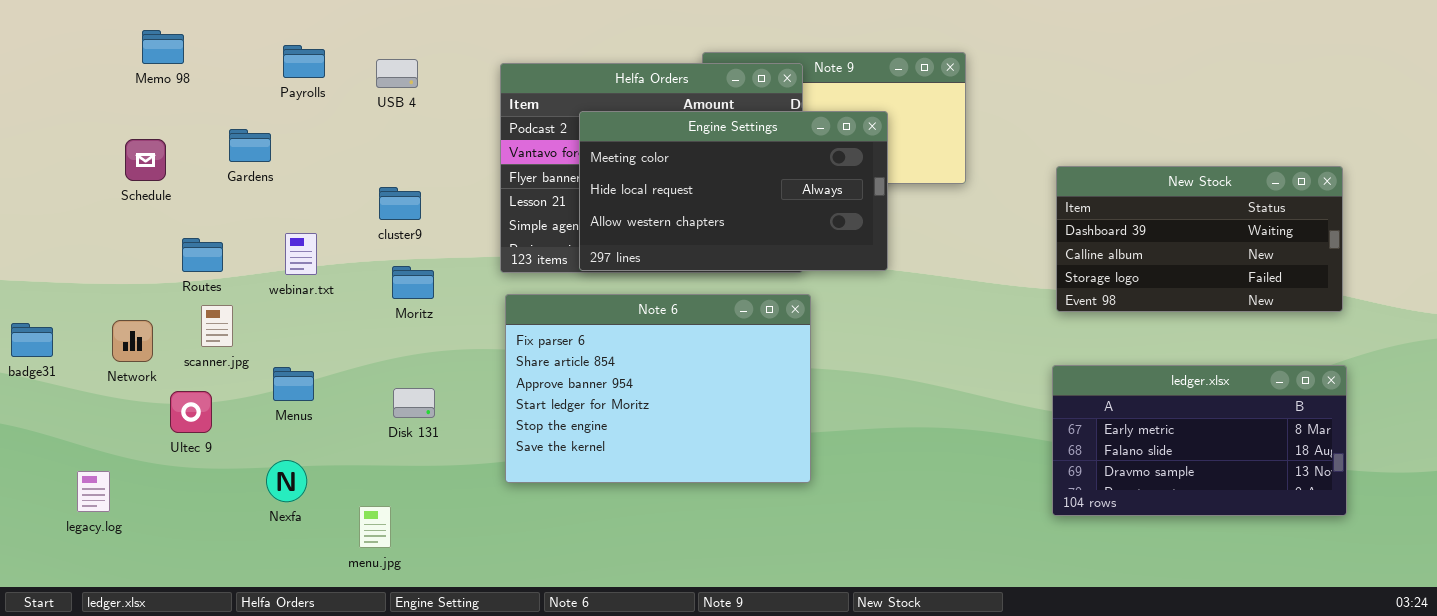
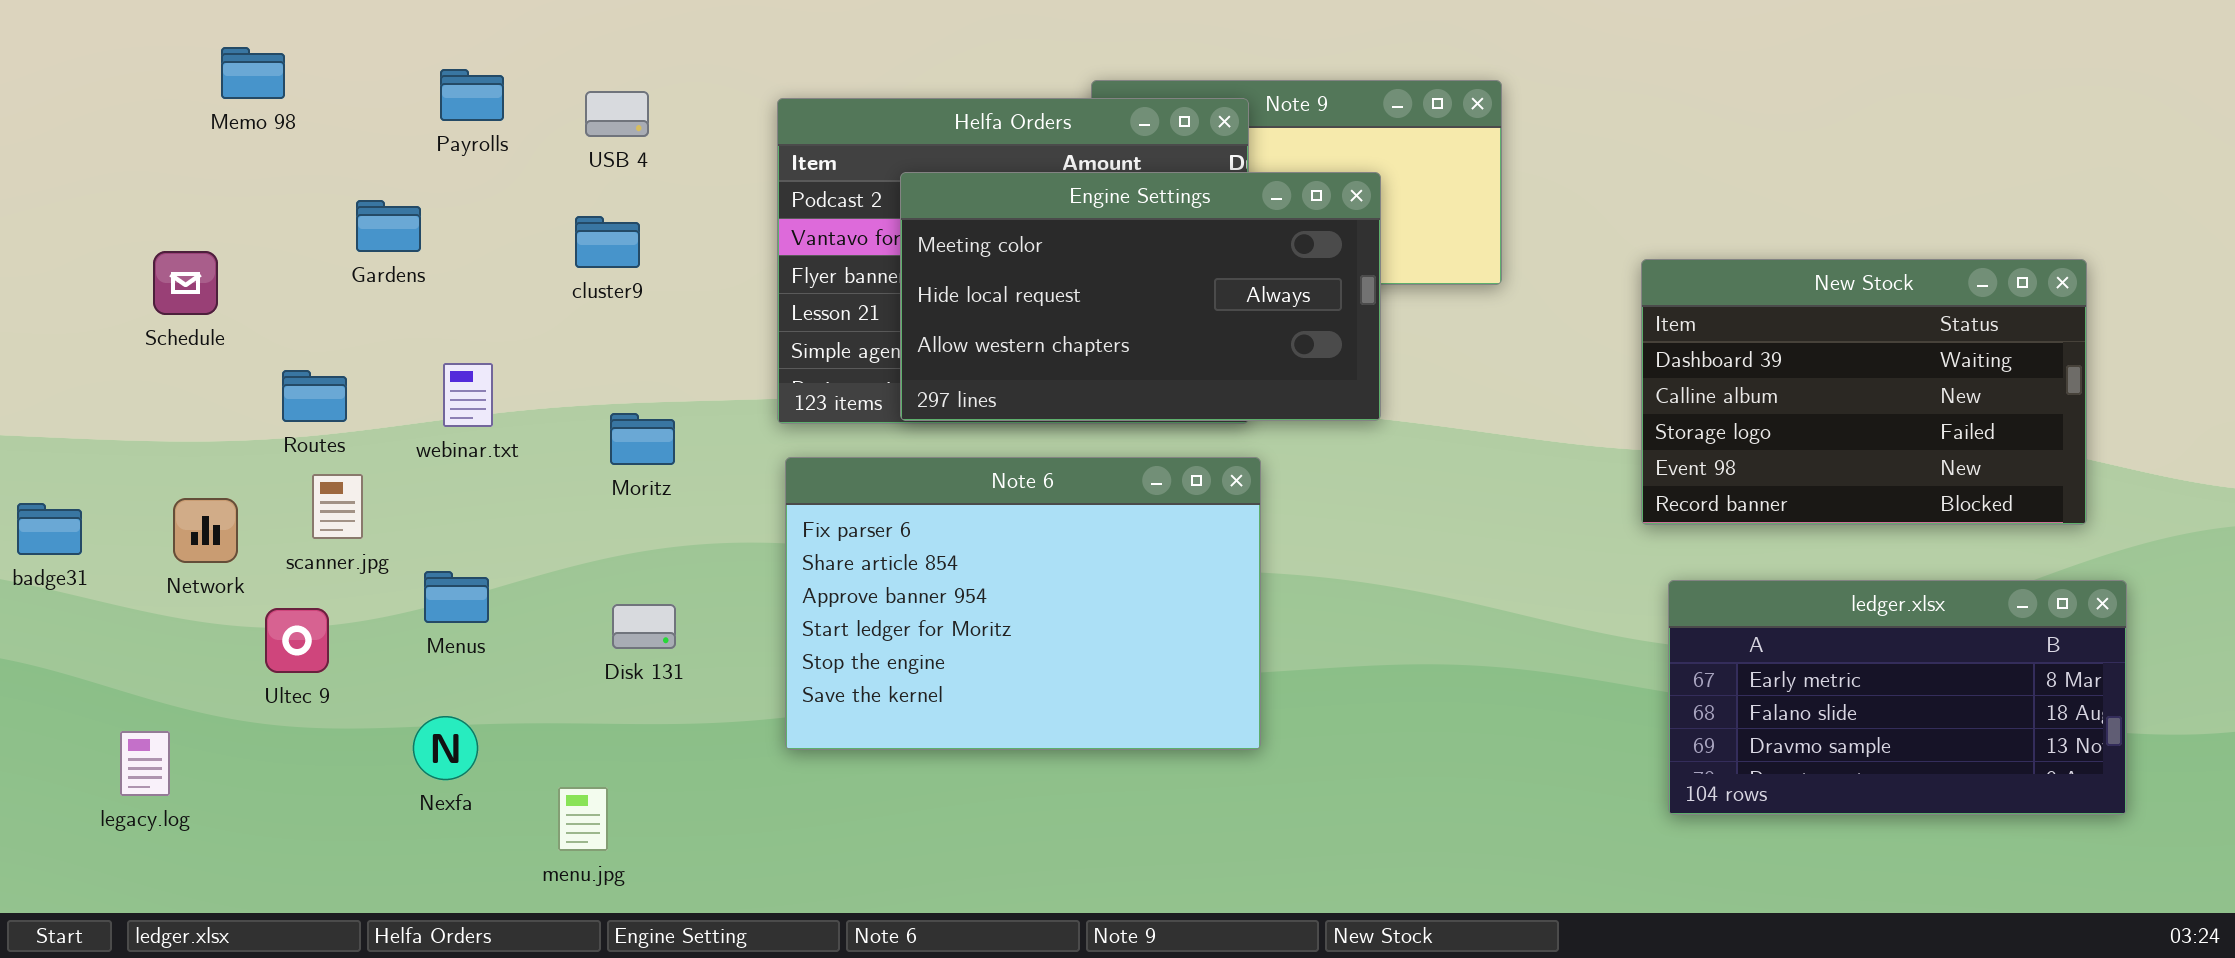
Schedule: [125,139,166,181] -> [153,251,218,315], moved
New Stock: [1056,166,1343,312] -> [1641,259,2087,525], resized
cluster9: [379,187,421,220] -> [575,216,640,268], moved
ledger.xlsx: [1052,365,1347,516] -> [1668,580,2127,815], moved

